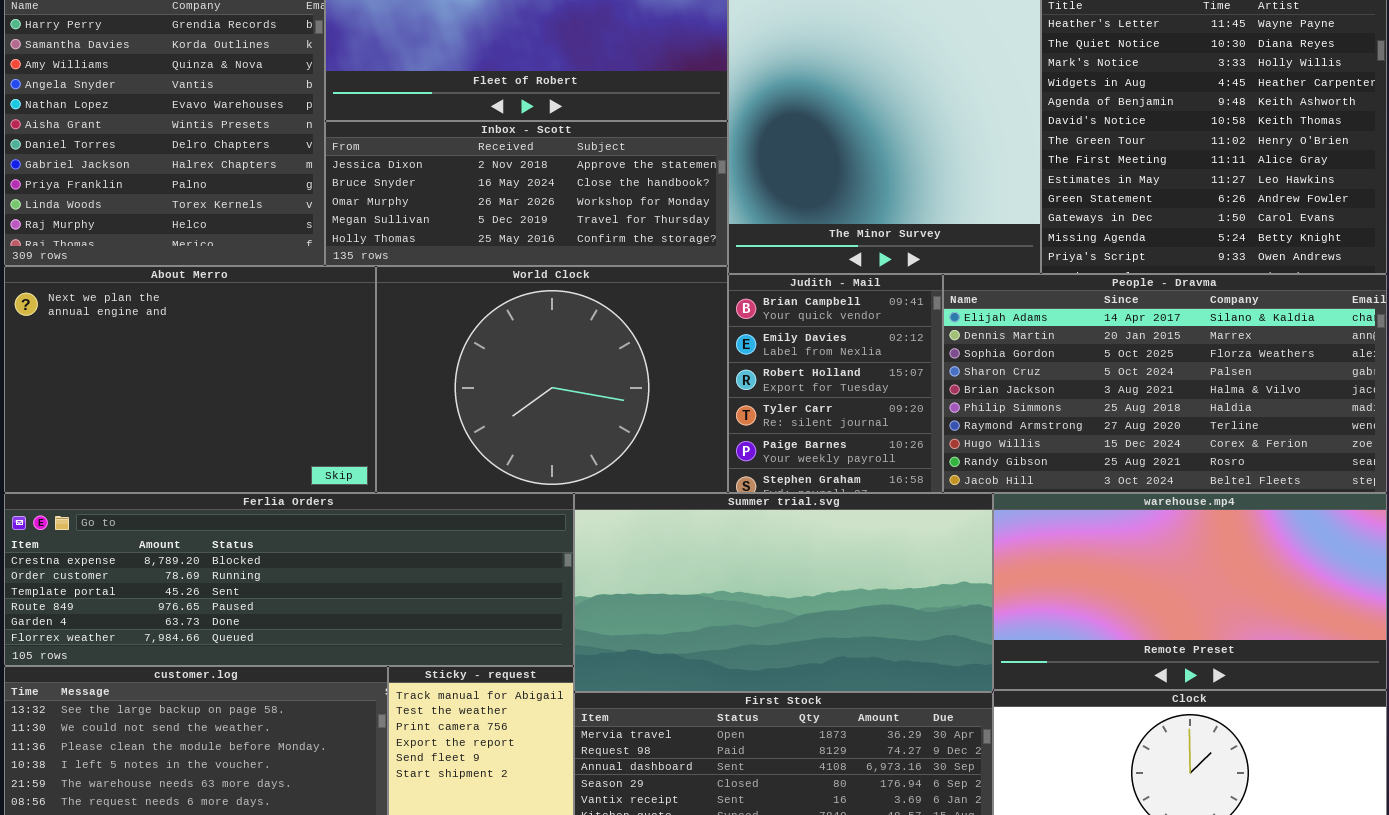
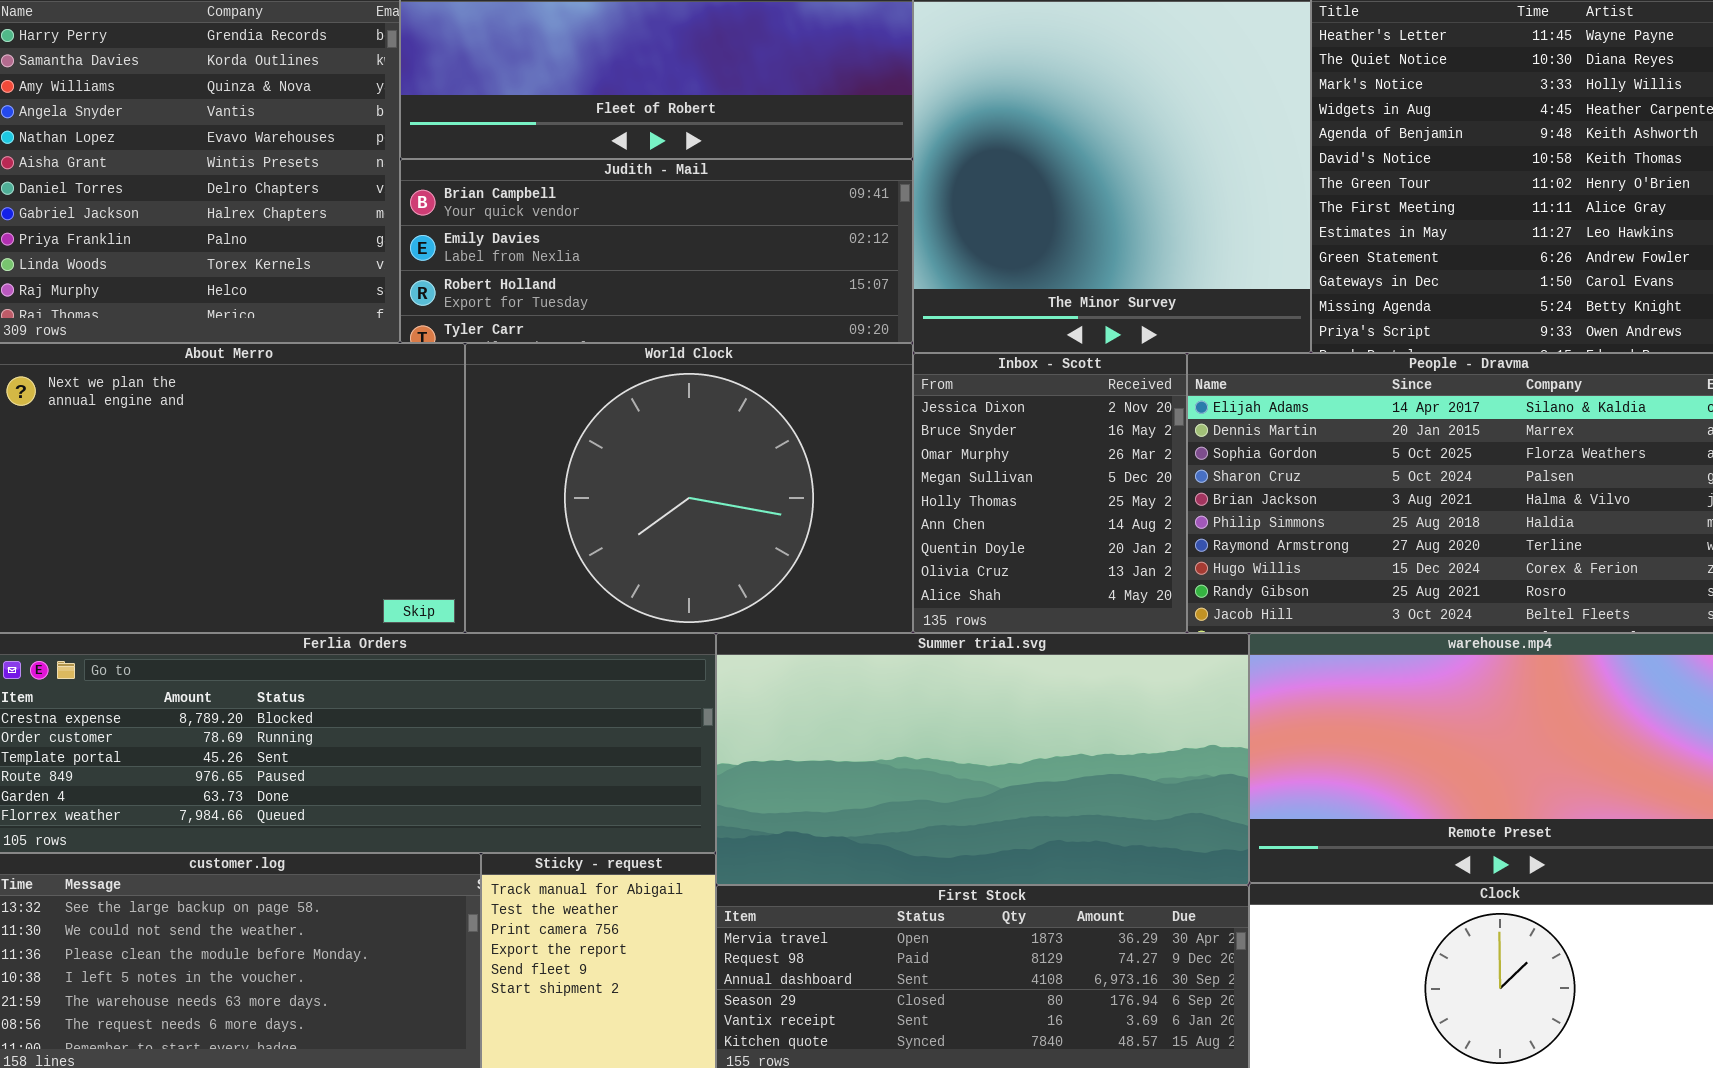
Inbox - Scott: [325,121,728,266] -> [913,353,1187,633], moved, resized
Judith - Mail: [728,274,943,493] -> [400,159,913,343], moved, resized

